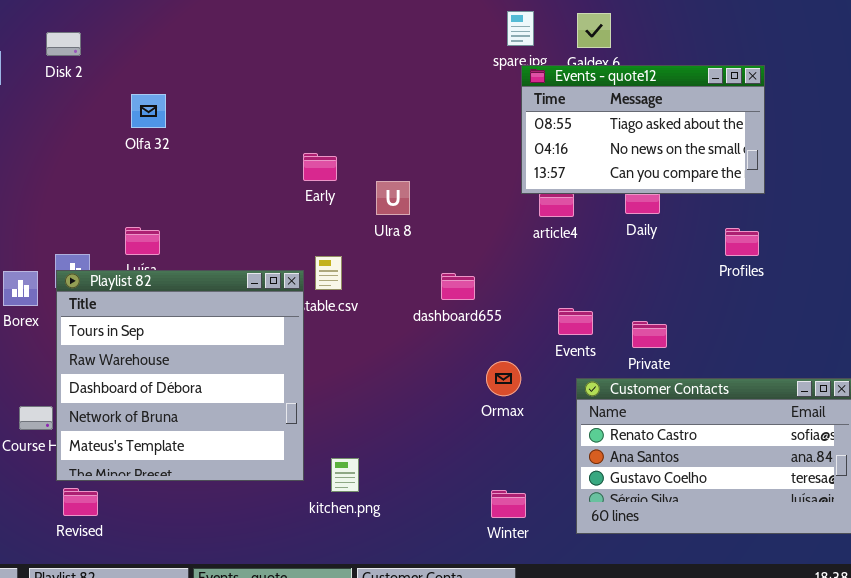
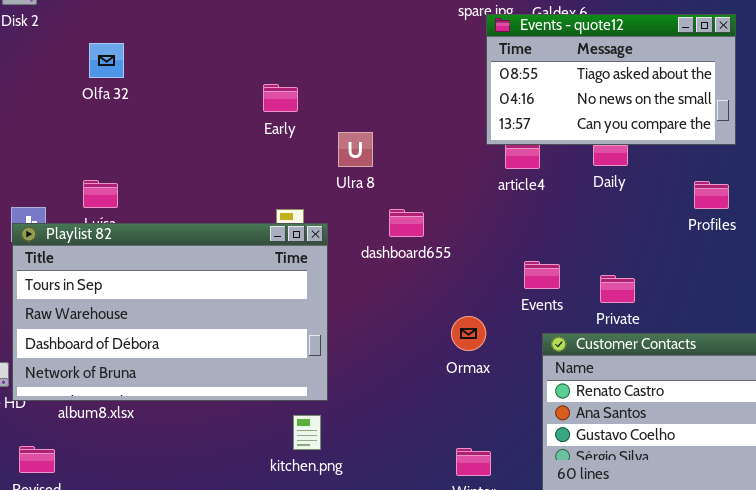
Early: [303,153,337,181] -> [263,84,298,112], moved
Playlist 82: [56,270,304,481] -> [12,223,328,401], resized
dashboard655: [441,273,475,300] -> [389,209,424,237], moved

